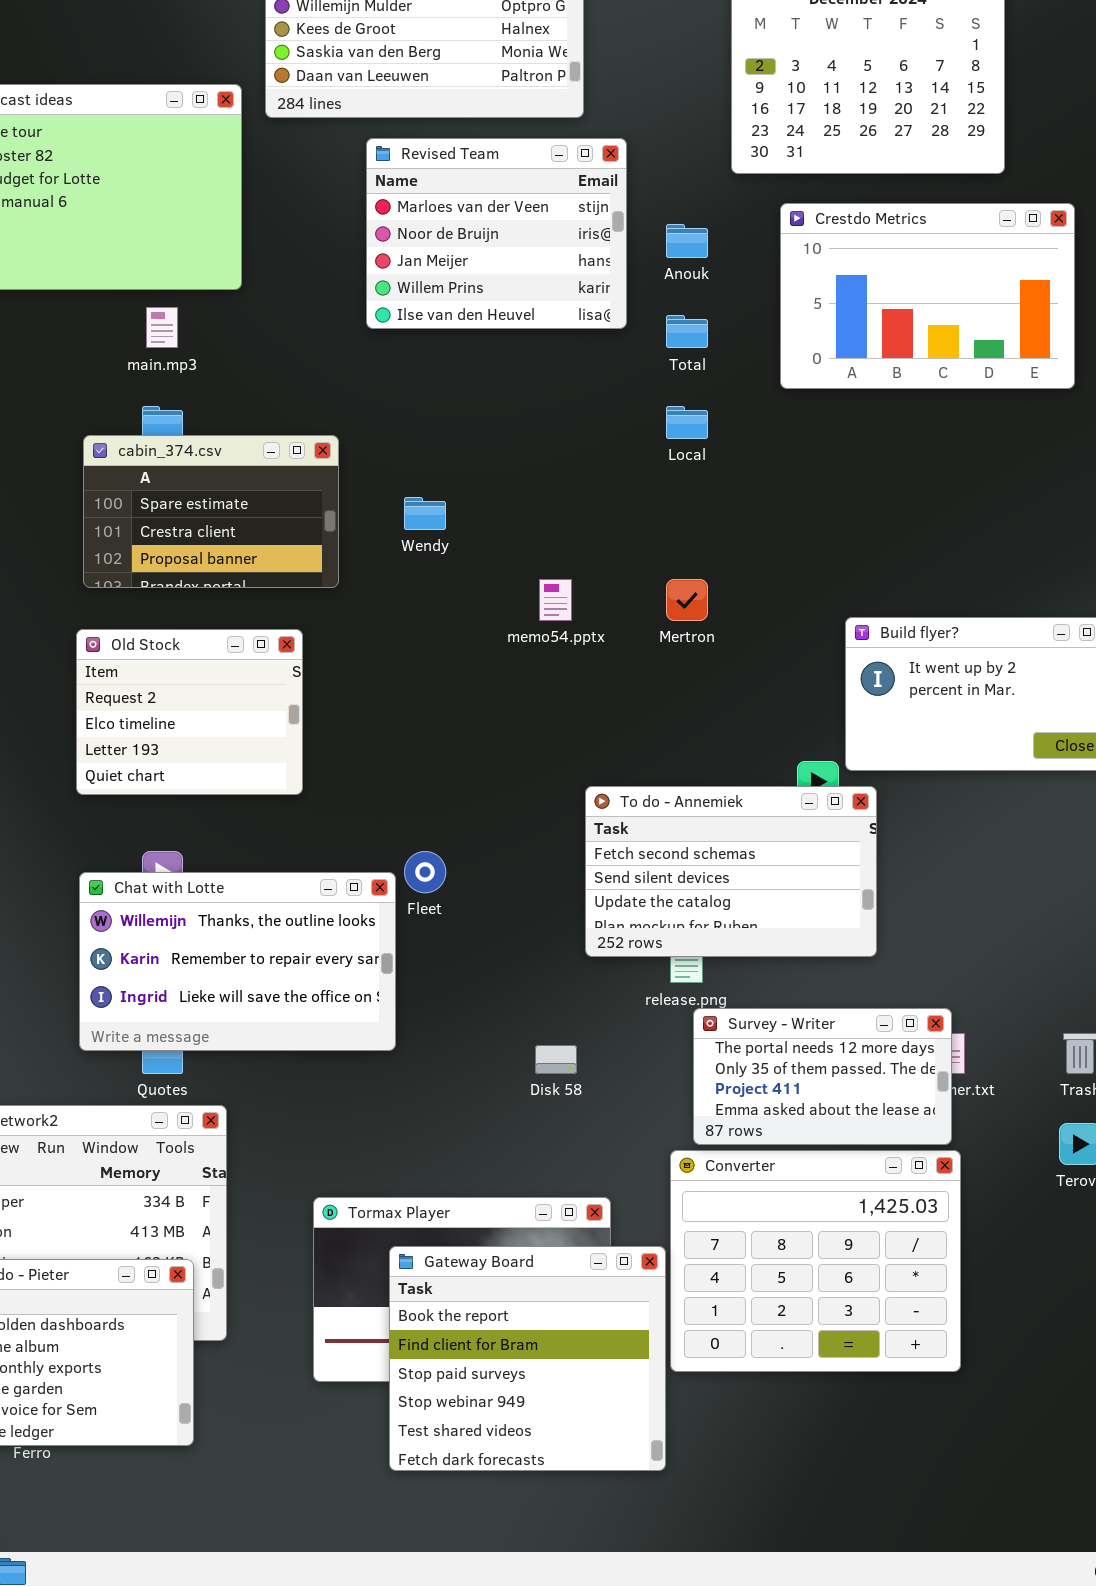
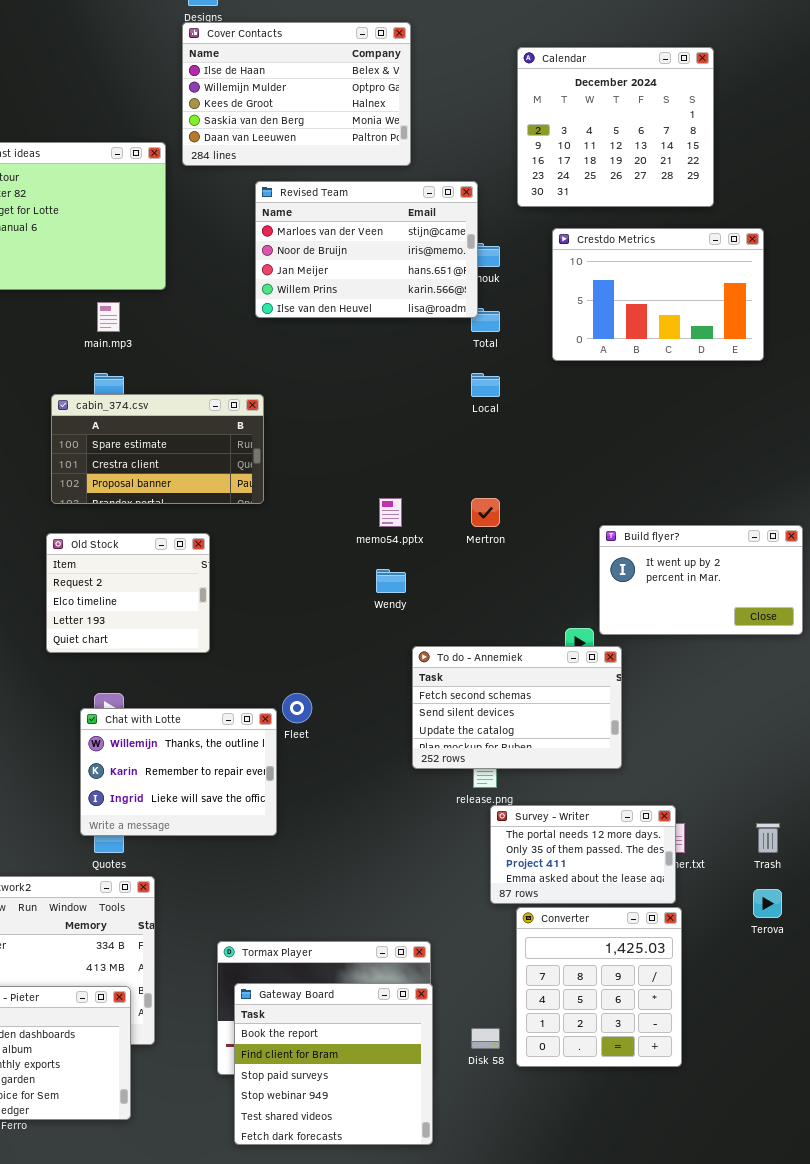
Revised Team: [366,138,627,329] -> [255,181,478,318], resized
cabin_374.csv: [83,435,339,588] -> [51,394,264,504], resized
Wendy: [404,497,446,530] -> [376,569,406,593], moved
Chat with Lotte: [79,872,396,1051] -> [80,708,277,836], resized
Disk 58: [535,1045,577,1074] -> [471,1028,500,1049], moved
Converter: [670,1150,961,1372] -> [516,907,682,1067], resized
Gateway Board: [389,1246,666,1471] -> [234,983,433,1145], moved

